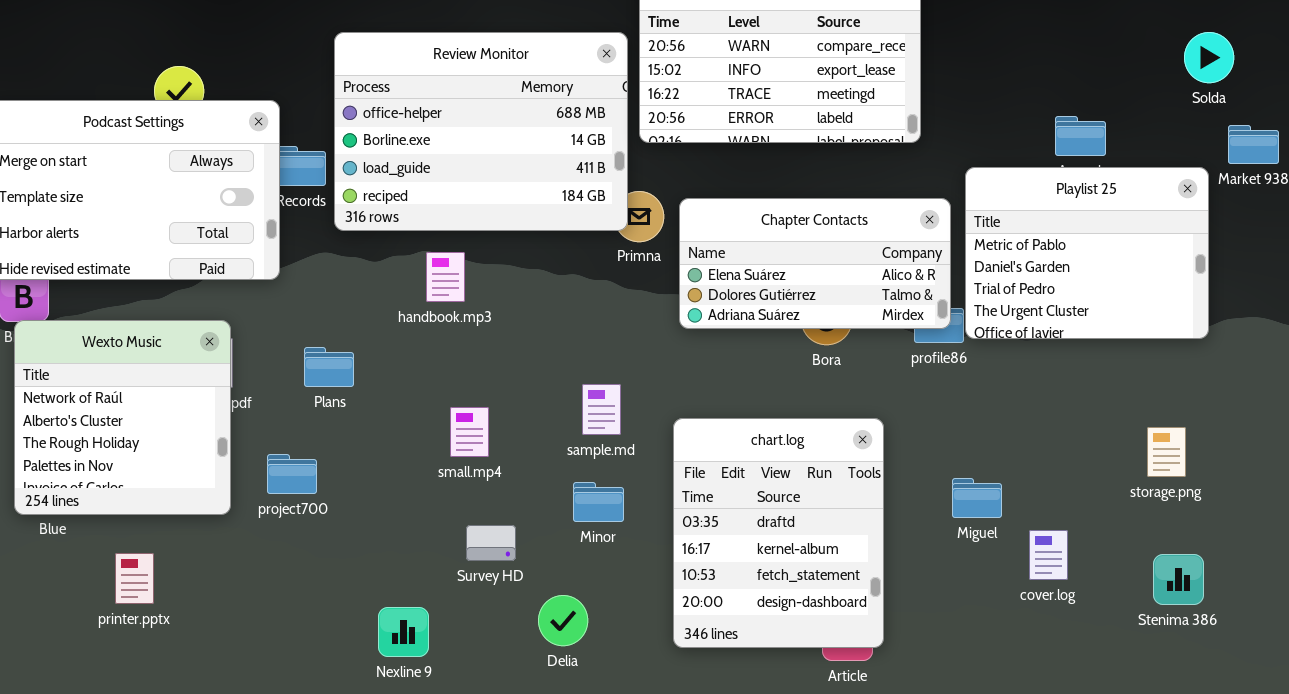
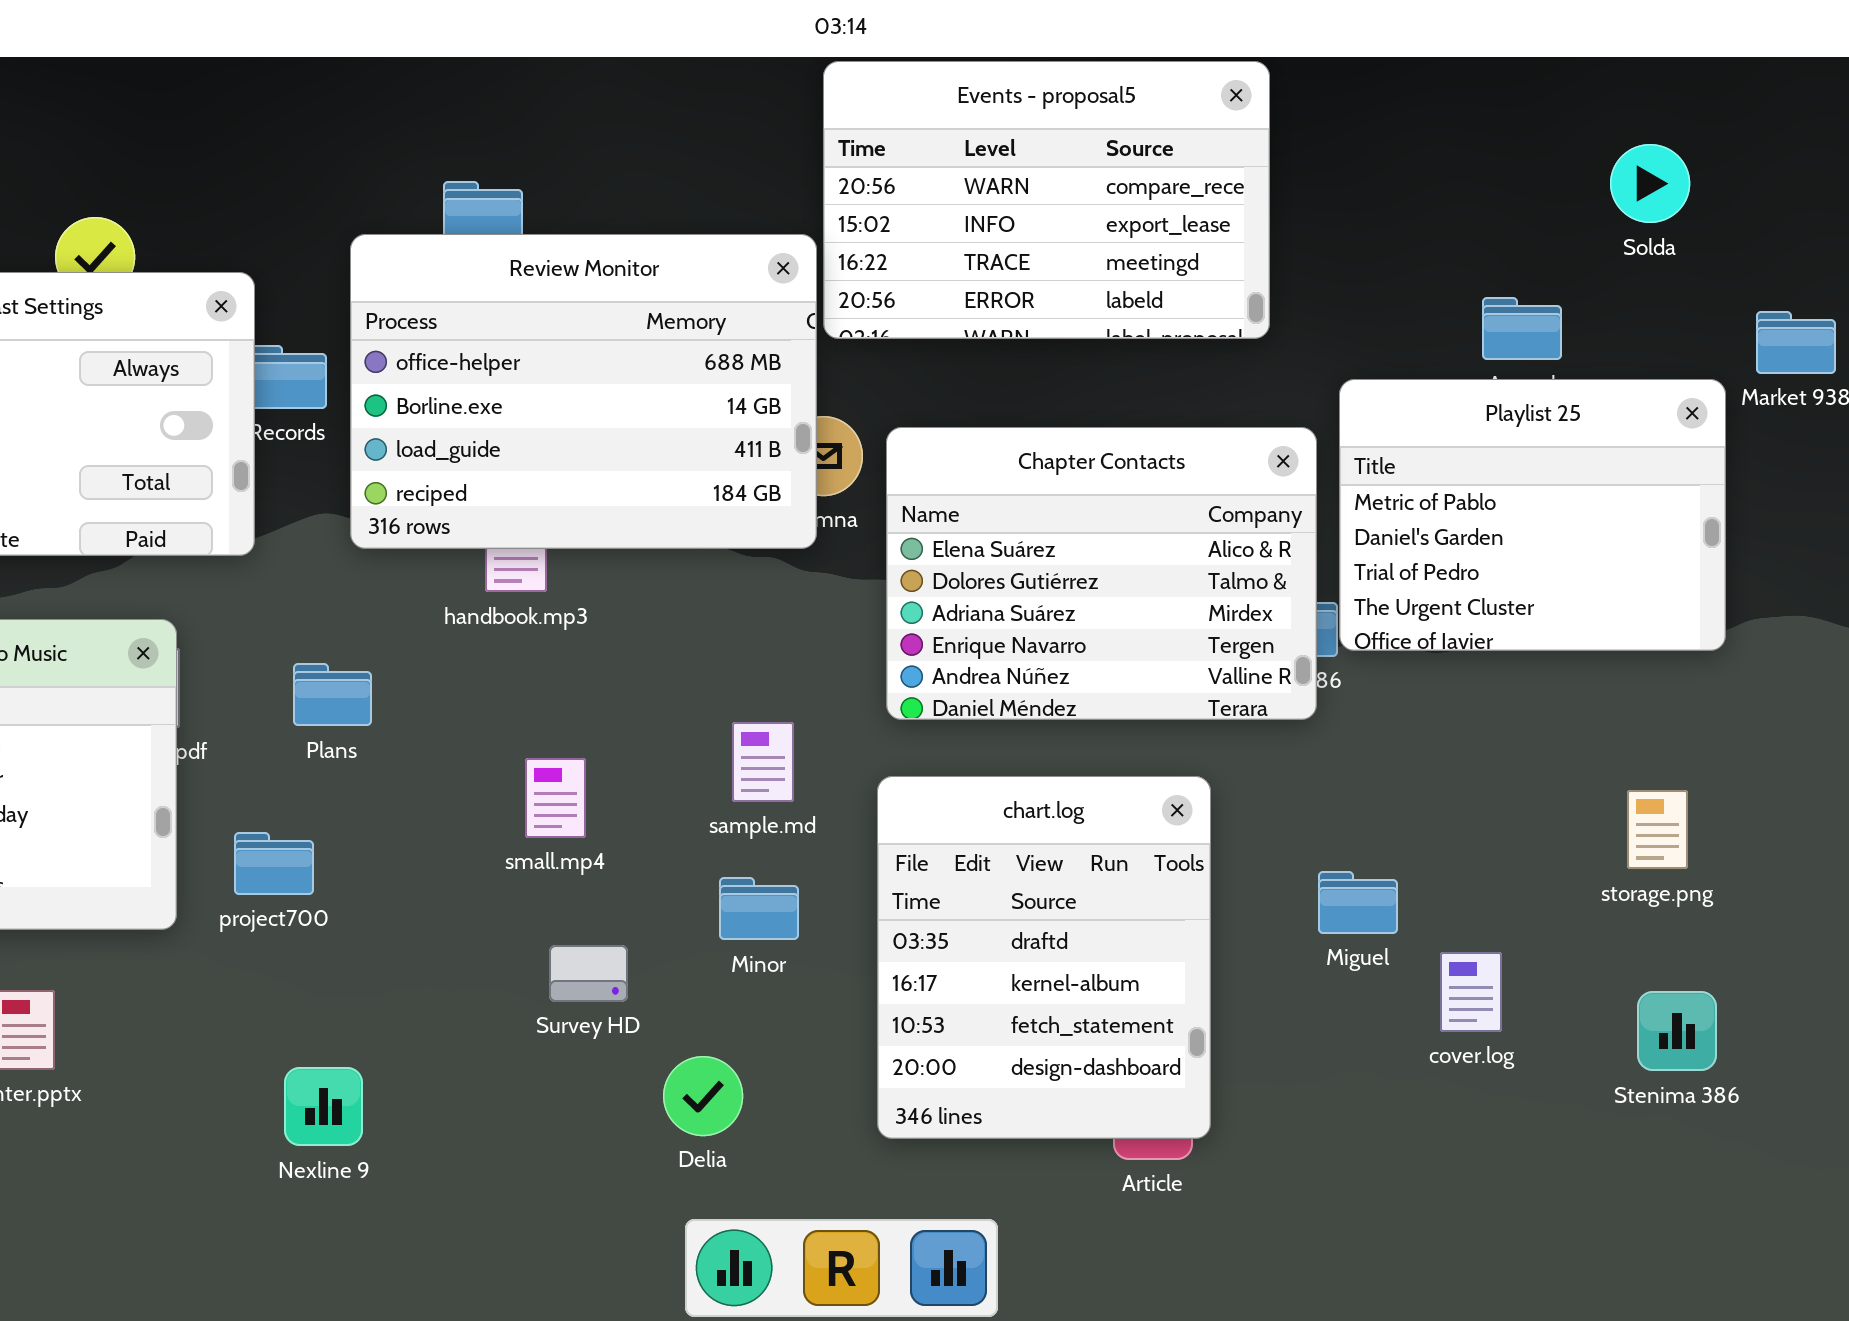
Review Monitor: [334,32,628,231] -> [350,234,817,549], moved
Solda: [1184,32,1234,83] -> [1610,144,1690,223], moved
Chapter Contacts: [679,198,951,329] -> [886,427,1317,720], resized
Nexline 9: [378,607,429,657] -> [284,1067,363,1146], moved

